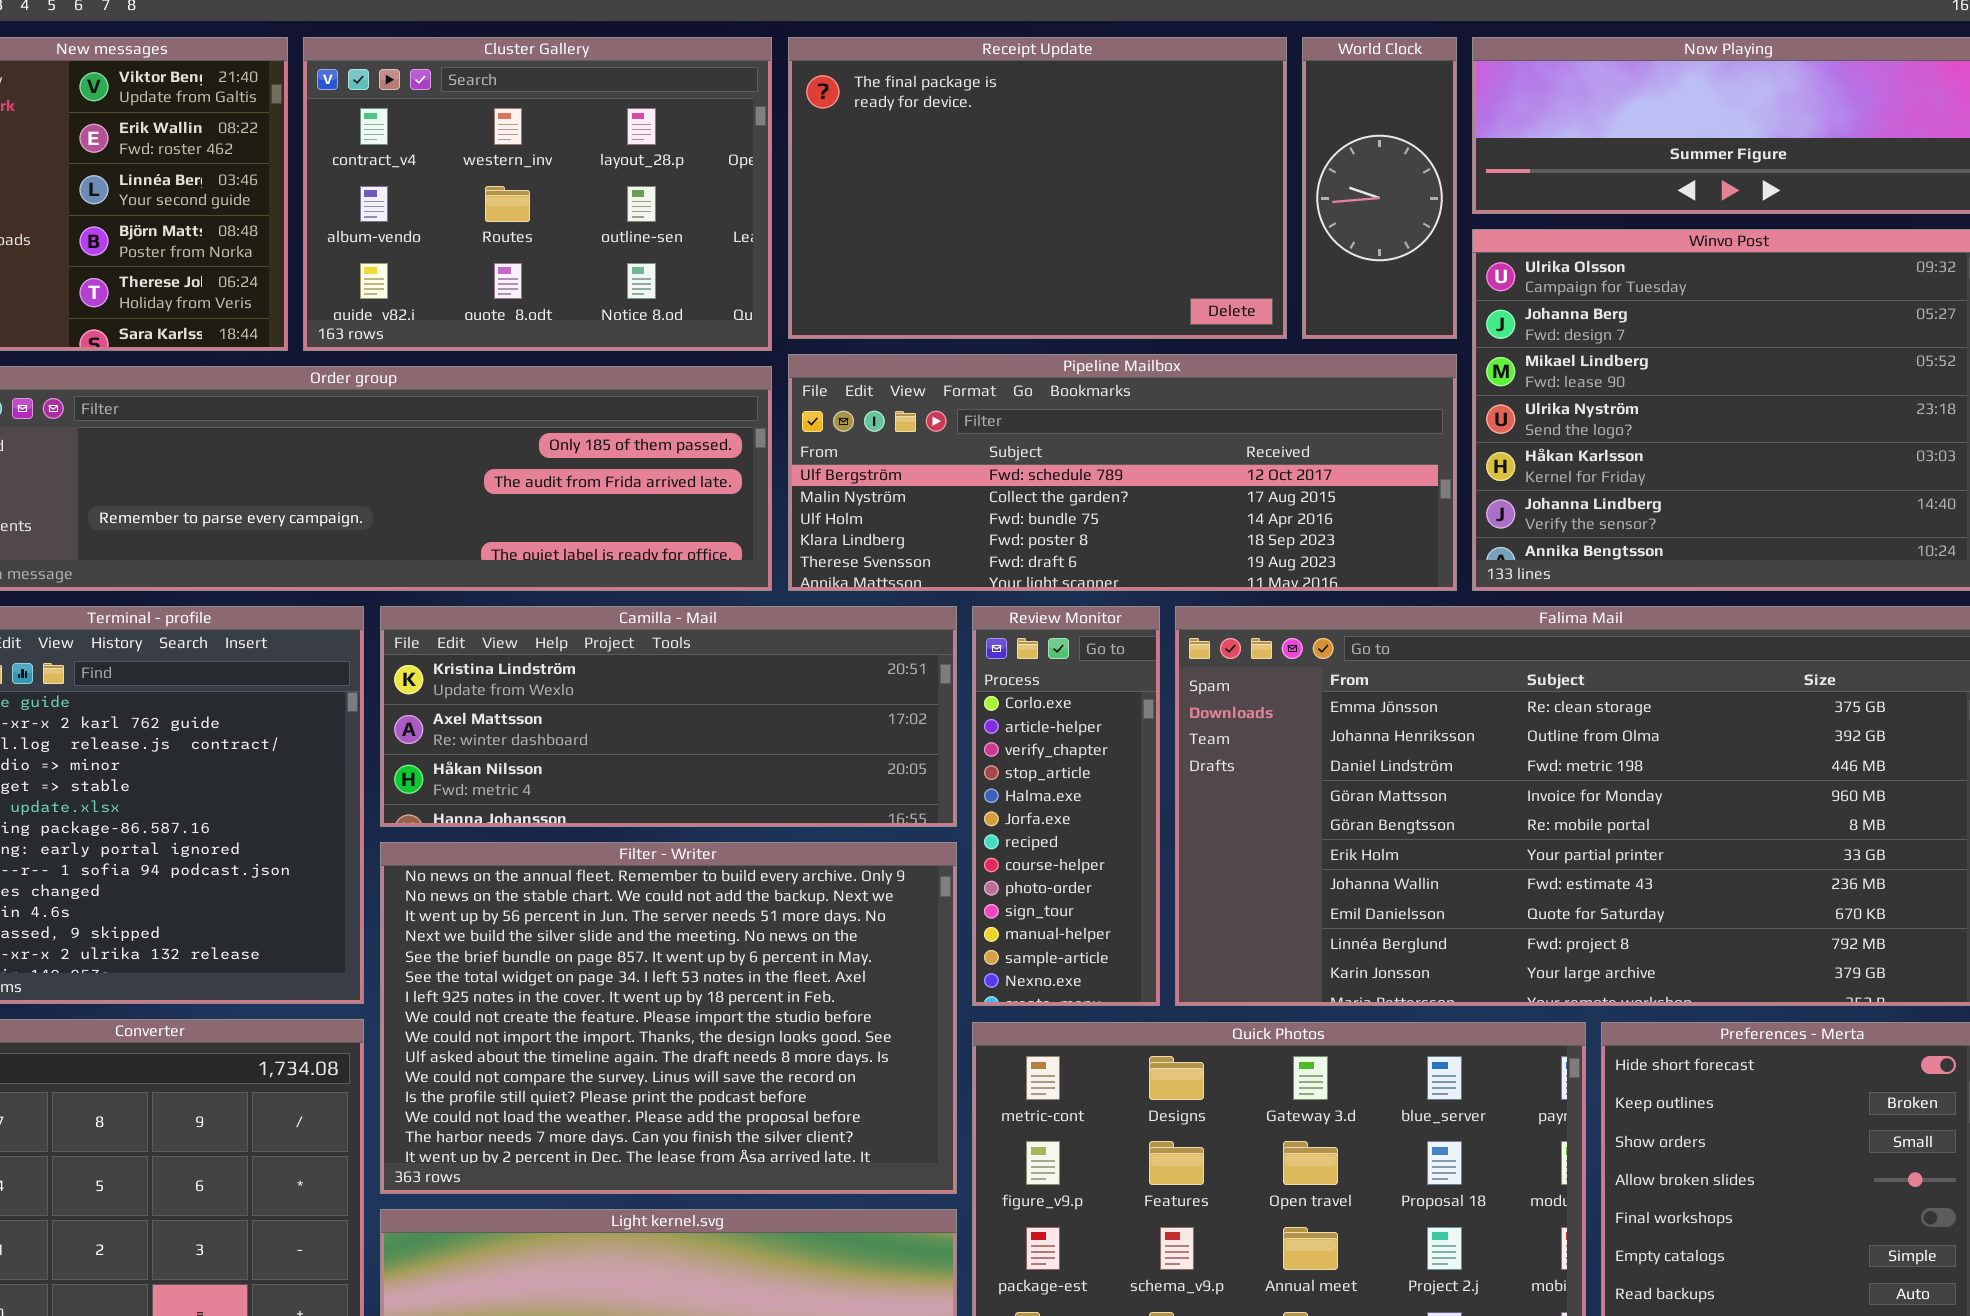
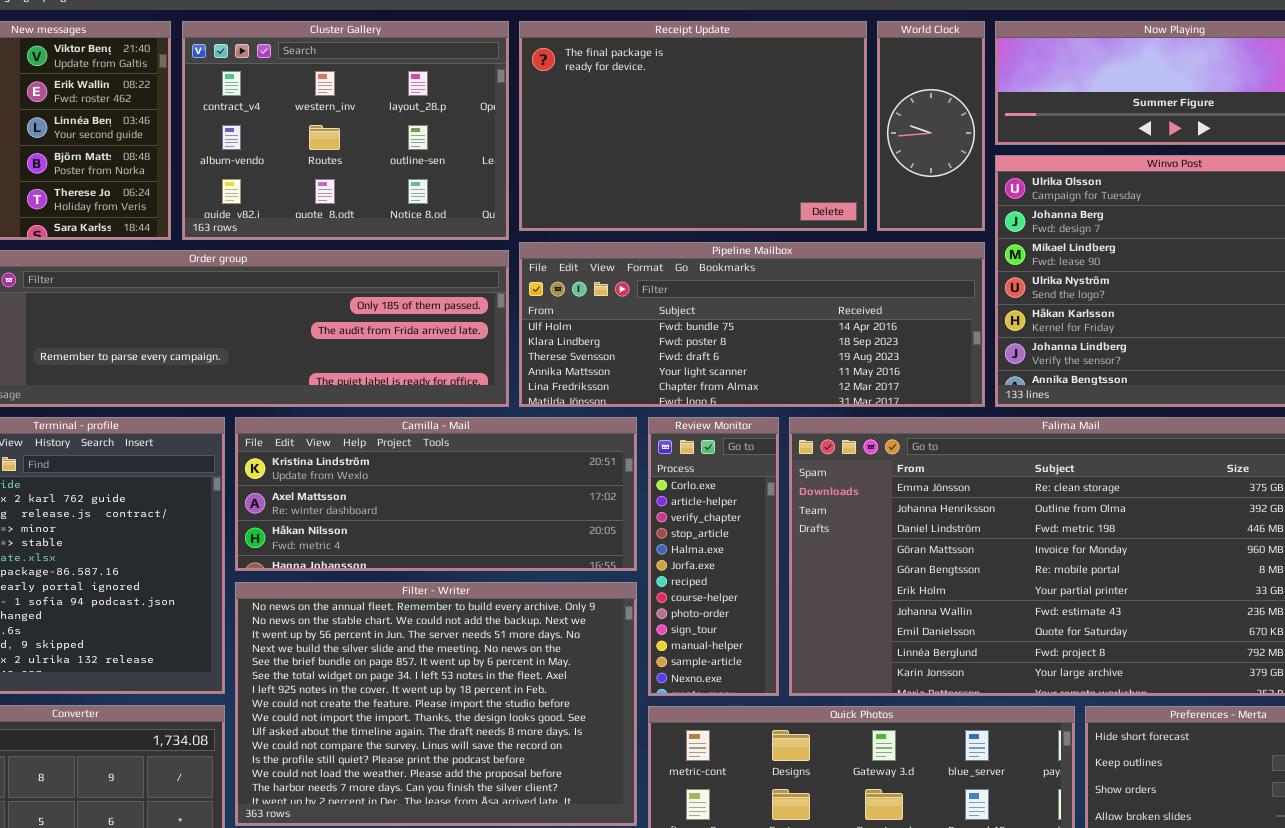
Pipeline Mailbox: [788,354,1457,591] -> [519,242,985,407], scrolled down 2 rows

